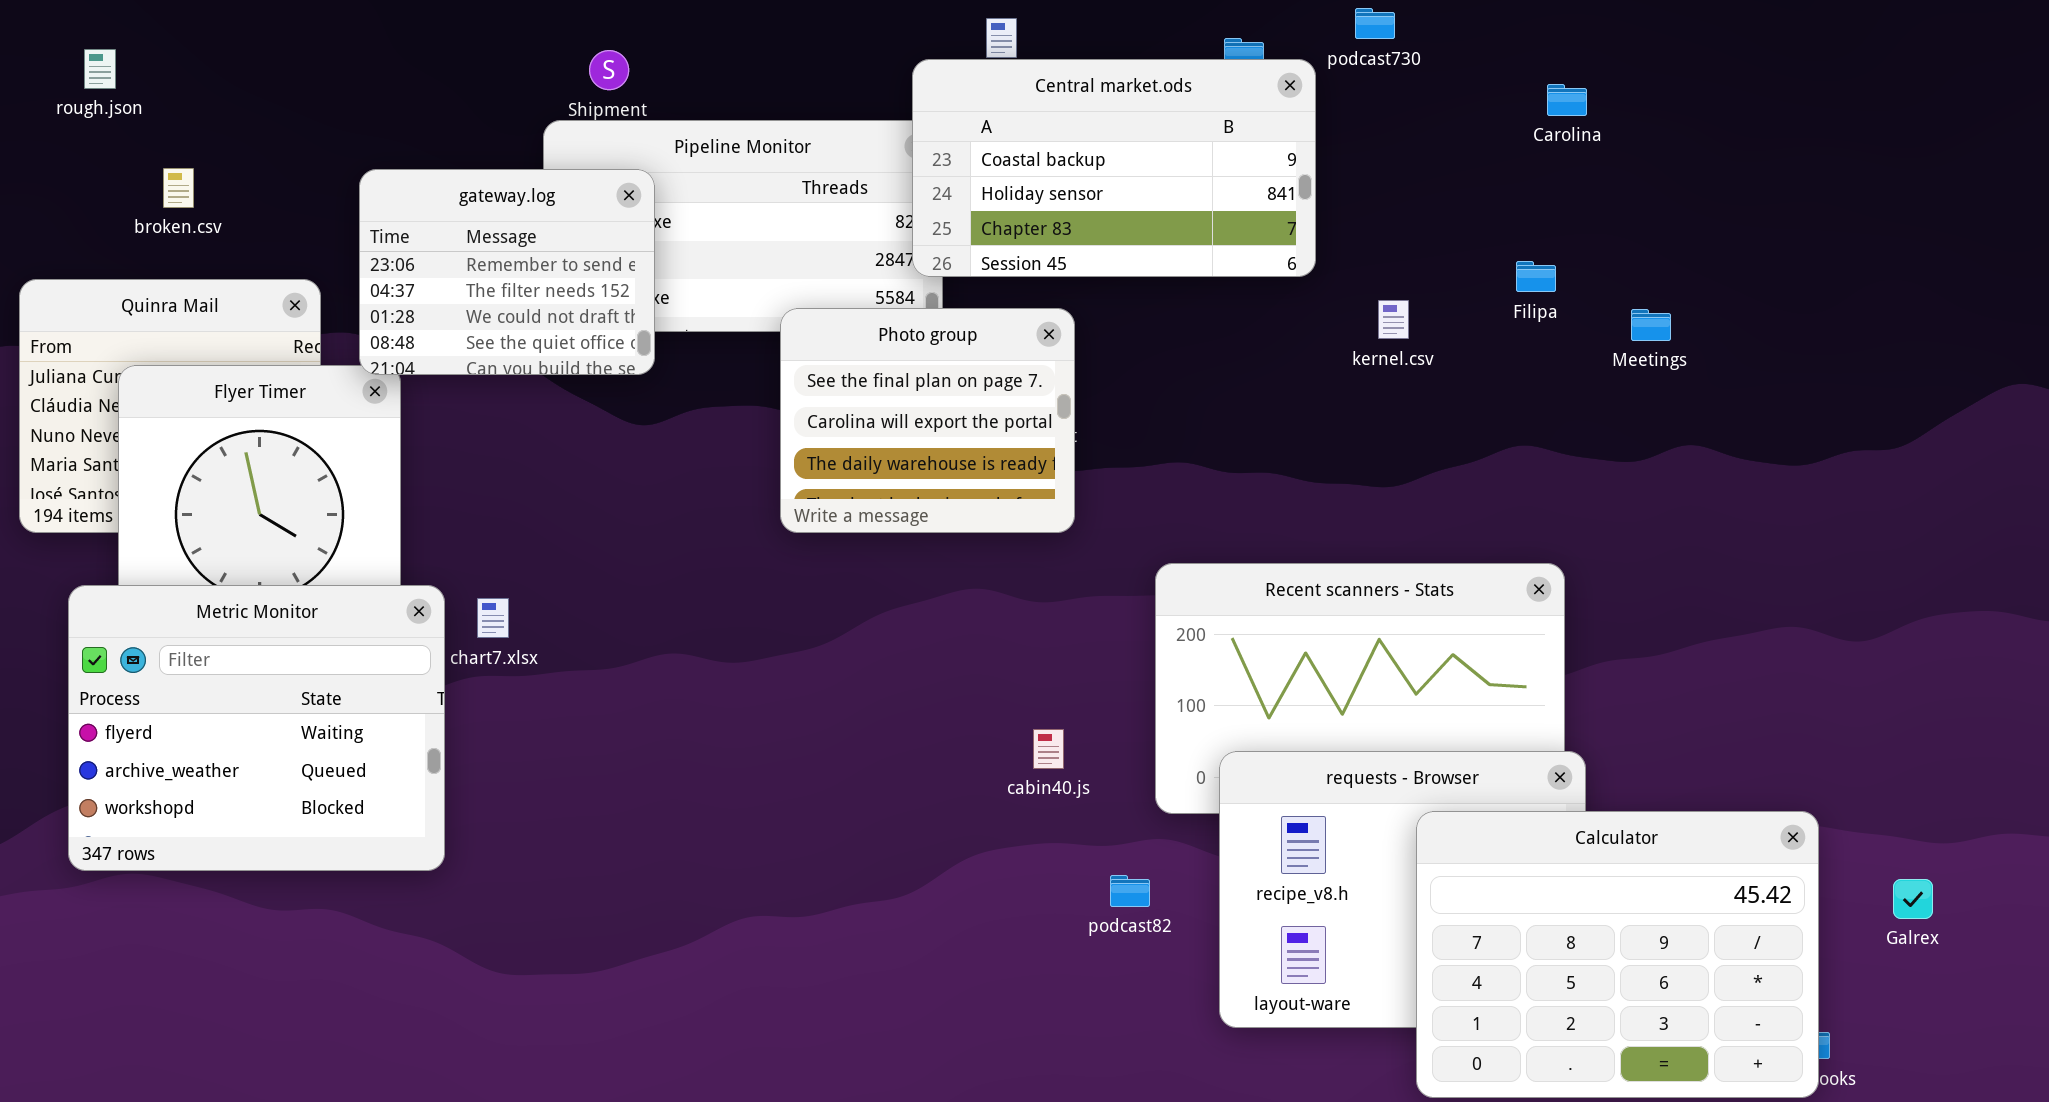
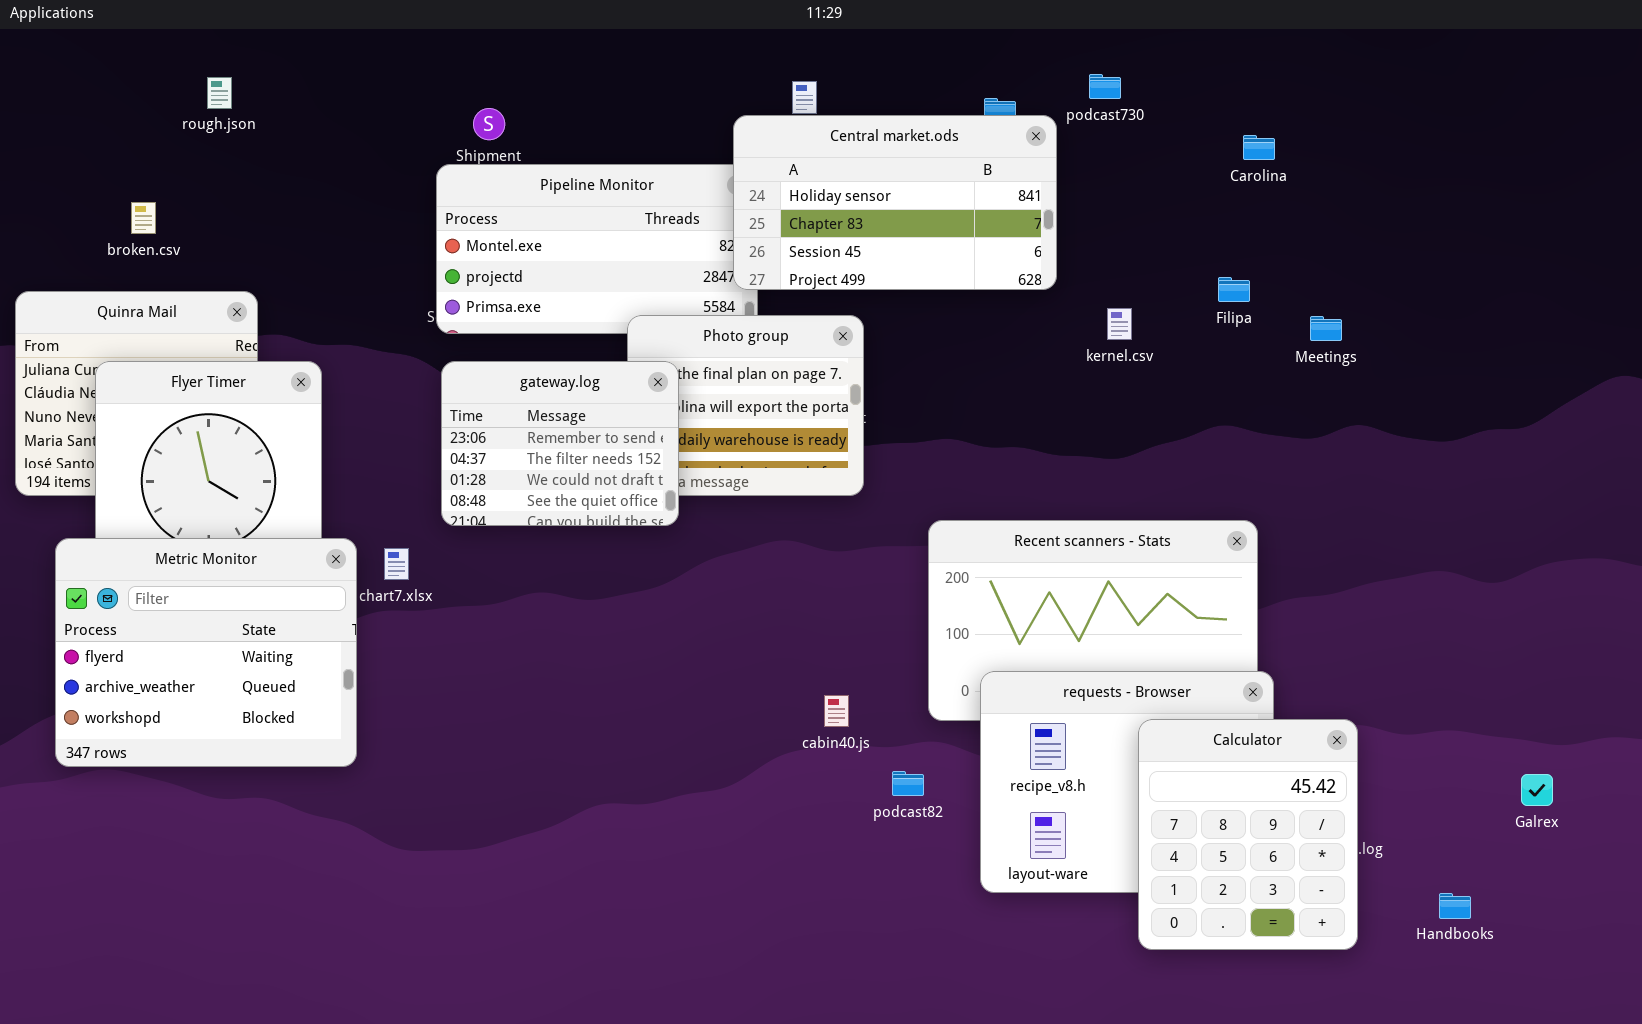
rough.json: [84,49,116,89] -> [207,77,232,109], moved
Central market.ods: [912,59,1316,277] -> [733,115,1057,290], scrolled down 1 row
gateway.log: [359,169,655,375] -> [441,361,679,526], moved
cabin40.js: [1033,729,1064,769] -> [824,695,849,727], moved
Calculator: [1416,811,1819,1098] -> [1138,719,1358,950], resized

